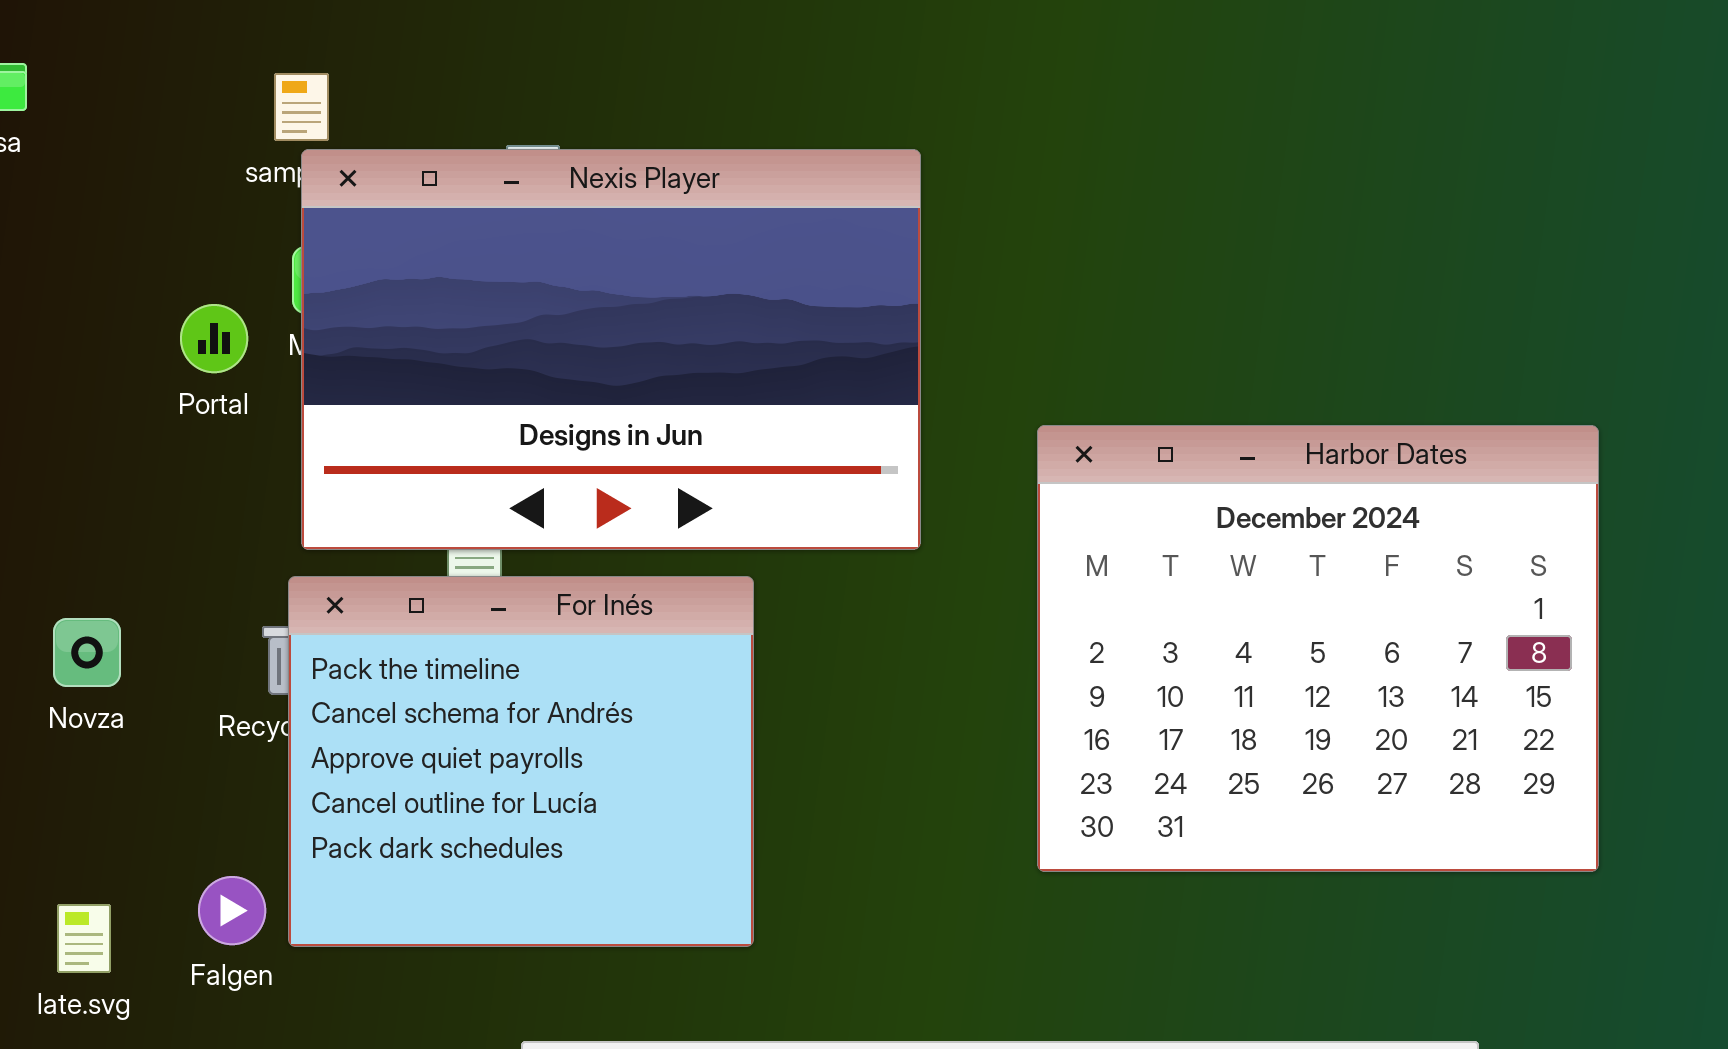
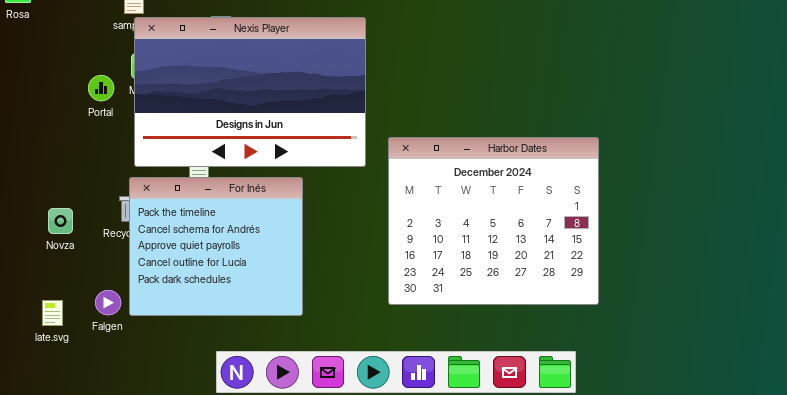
Harbor Dates: [1037,425,1599,872] -> [388,137,599,305], moved
Novza: [53,618,121,687] -> [48,208,73,234], moved

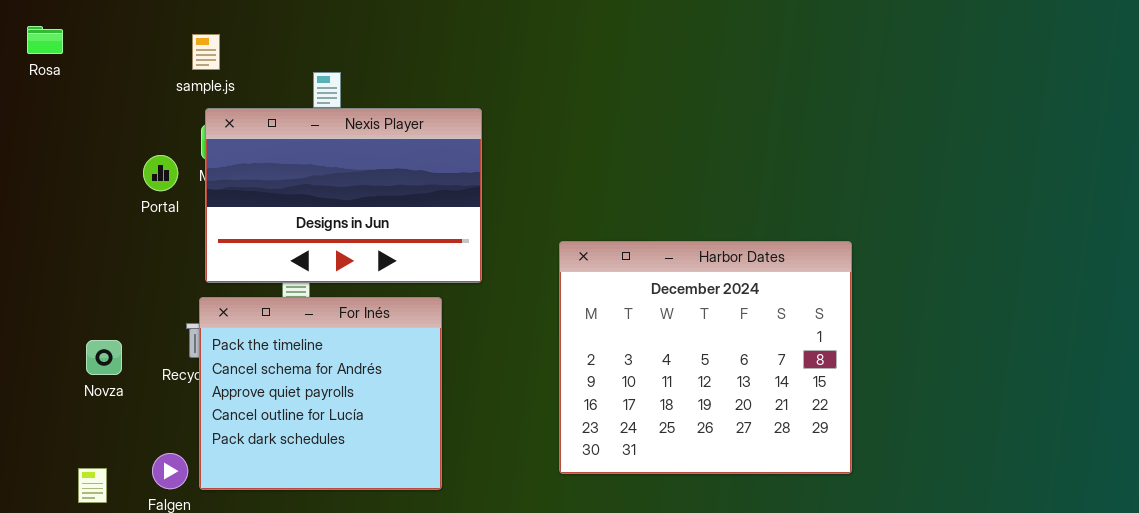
Nexis Player: [134,17,366,167] -> [205,108,482,283], resized

